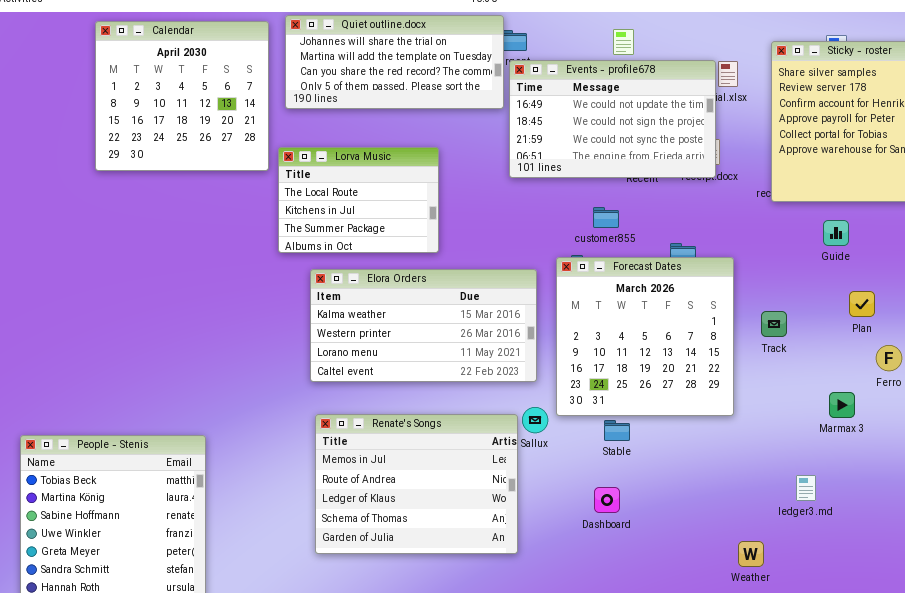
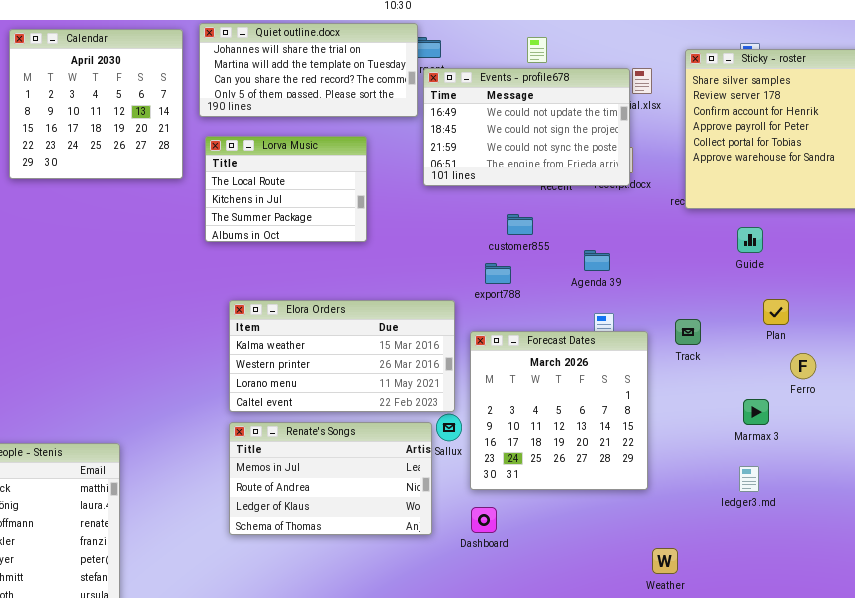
Lorva Music: [278,147,439,253] -> [205,136,367,242], moved
Forecast Dates: [556,257,734,416] -> [470,331,648,490], moved
Elora Orders: [310,269,537,382] -> [229,300,455,412], moved
Renate's Songs: [315,414,518,554] -> [229,422,432,535], resized
ledger3.md: [796,475,816,501] -> [739,466,759,492], moved
Dashboard: [594,487,620,513] -> [471,507,497,533], moved

